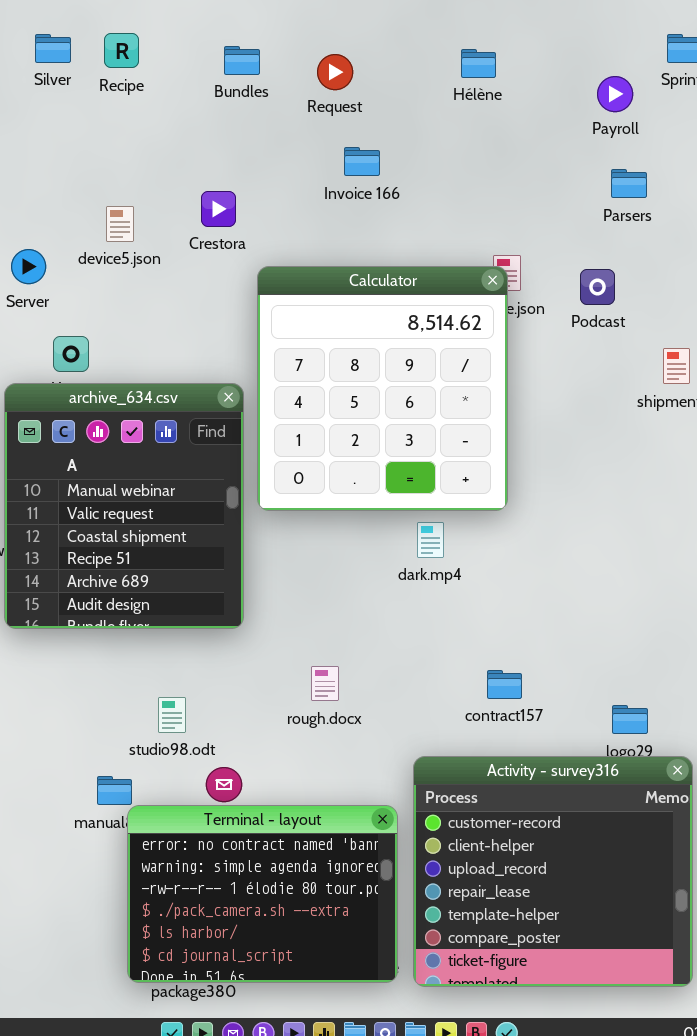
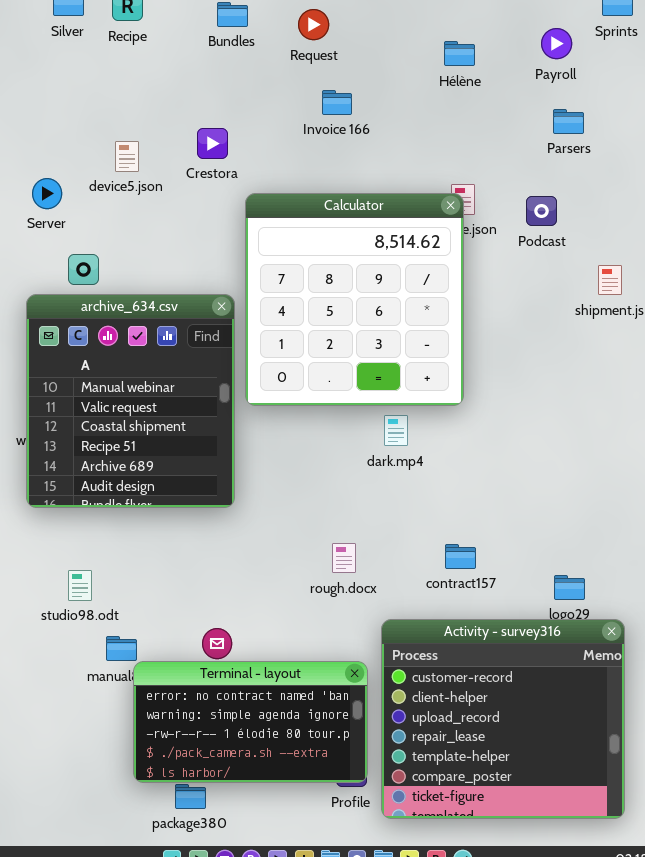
Hélène: [461,49,496,78] -> [444,41,475,66], moved
rough.docx: [311,666,339,701] -> [332,543,356,573], moved
studio98.odt: [158,697,186,733] -> [68,570,92,601], moved
Terminal - layout: [127,805,398,983] -> [133,661,368,783], resized

